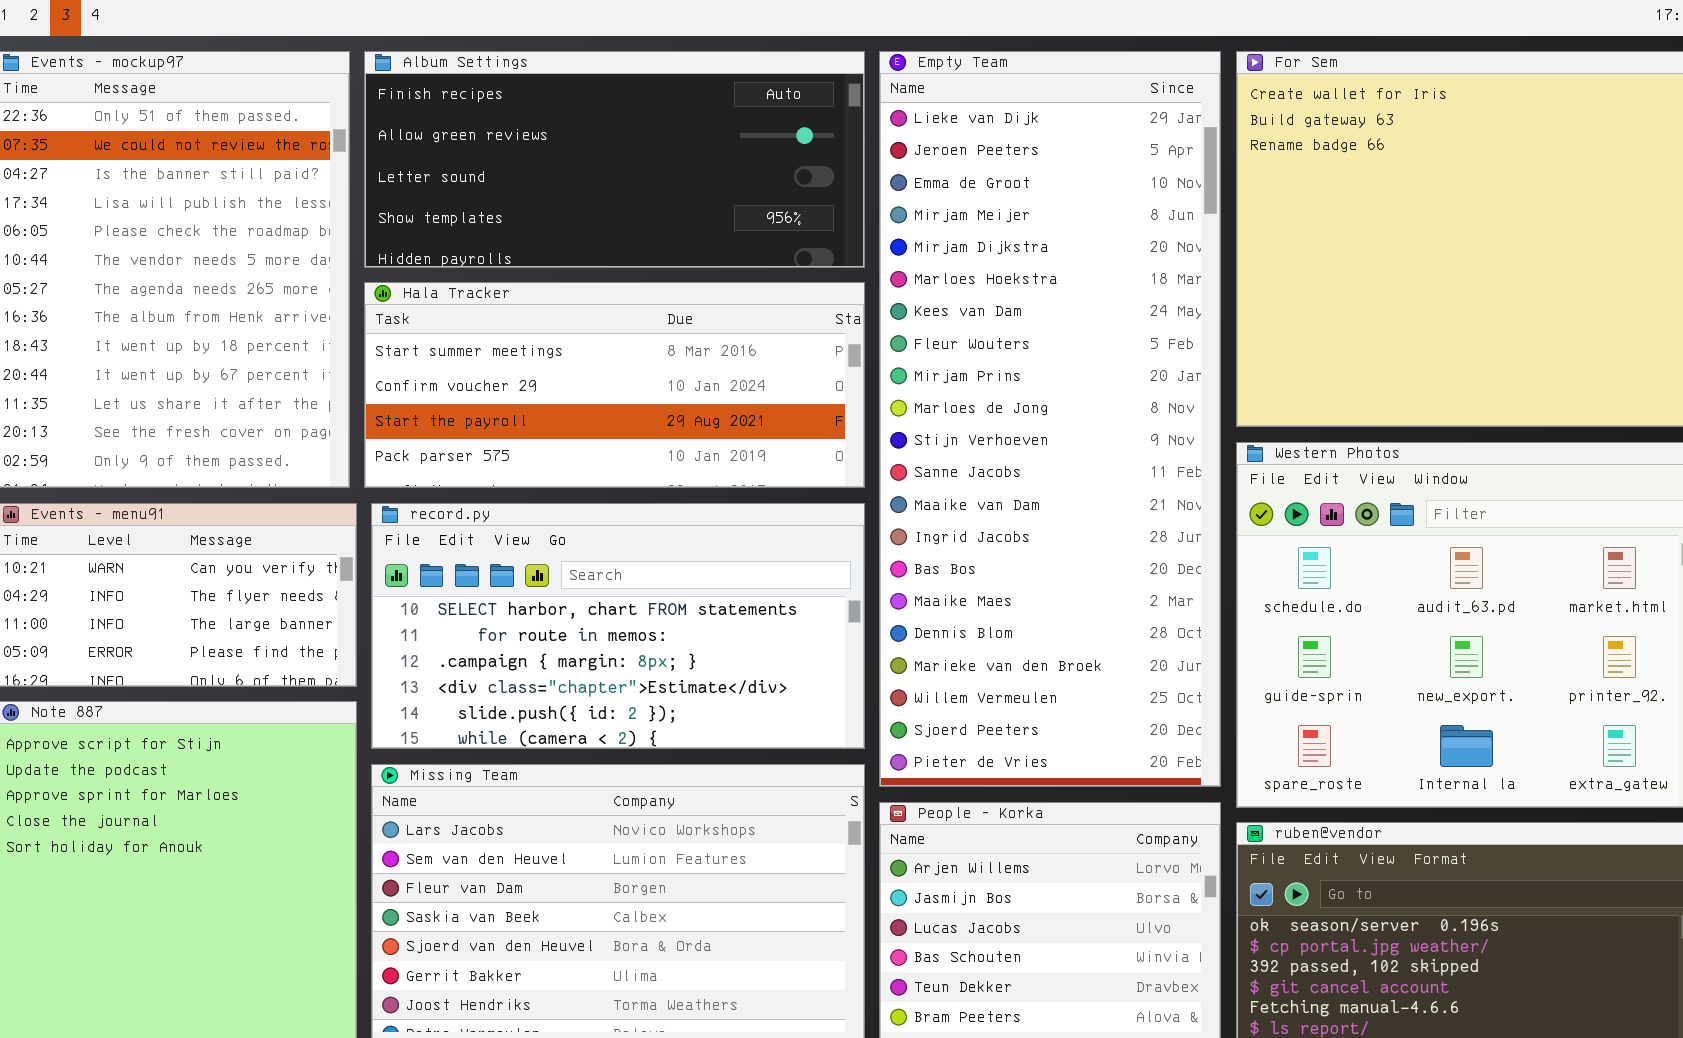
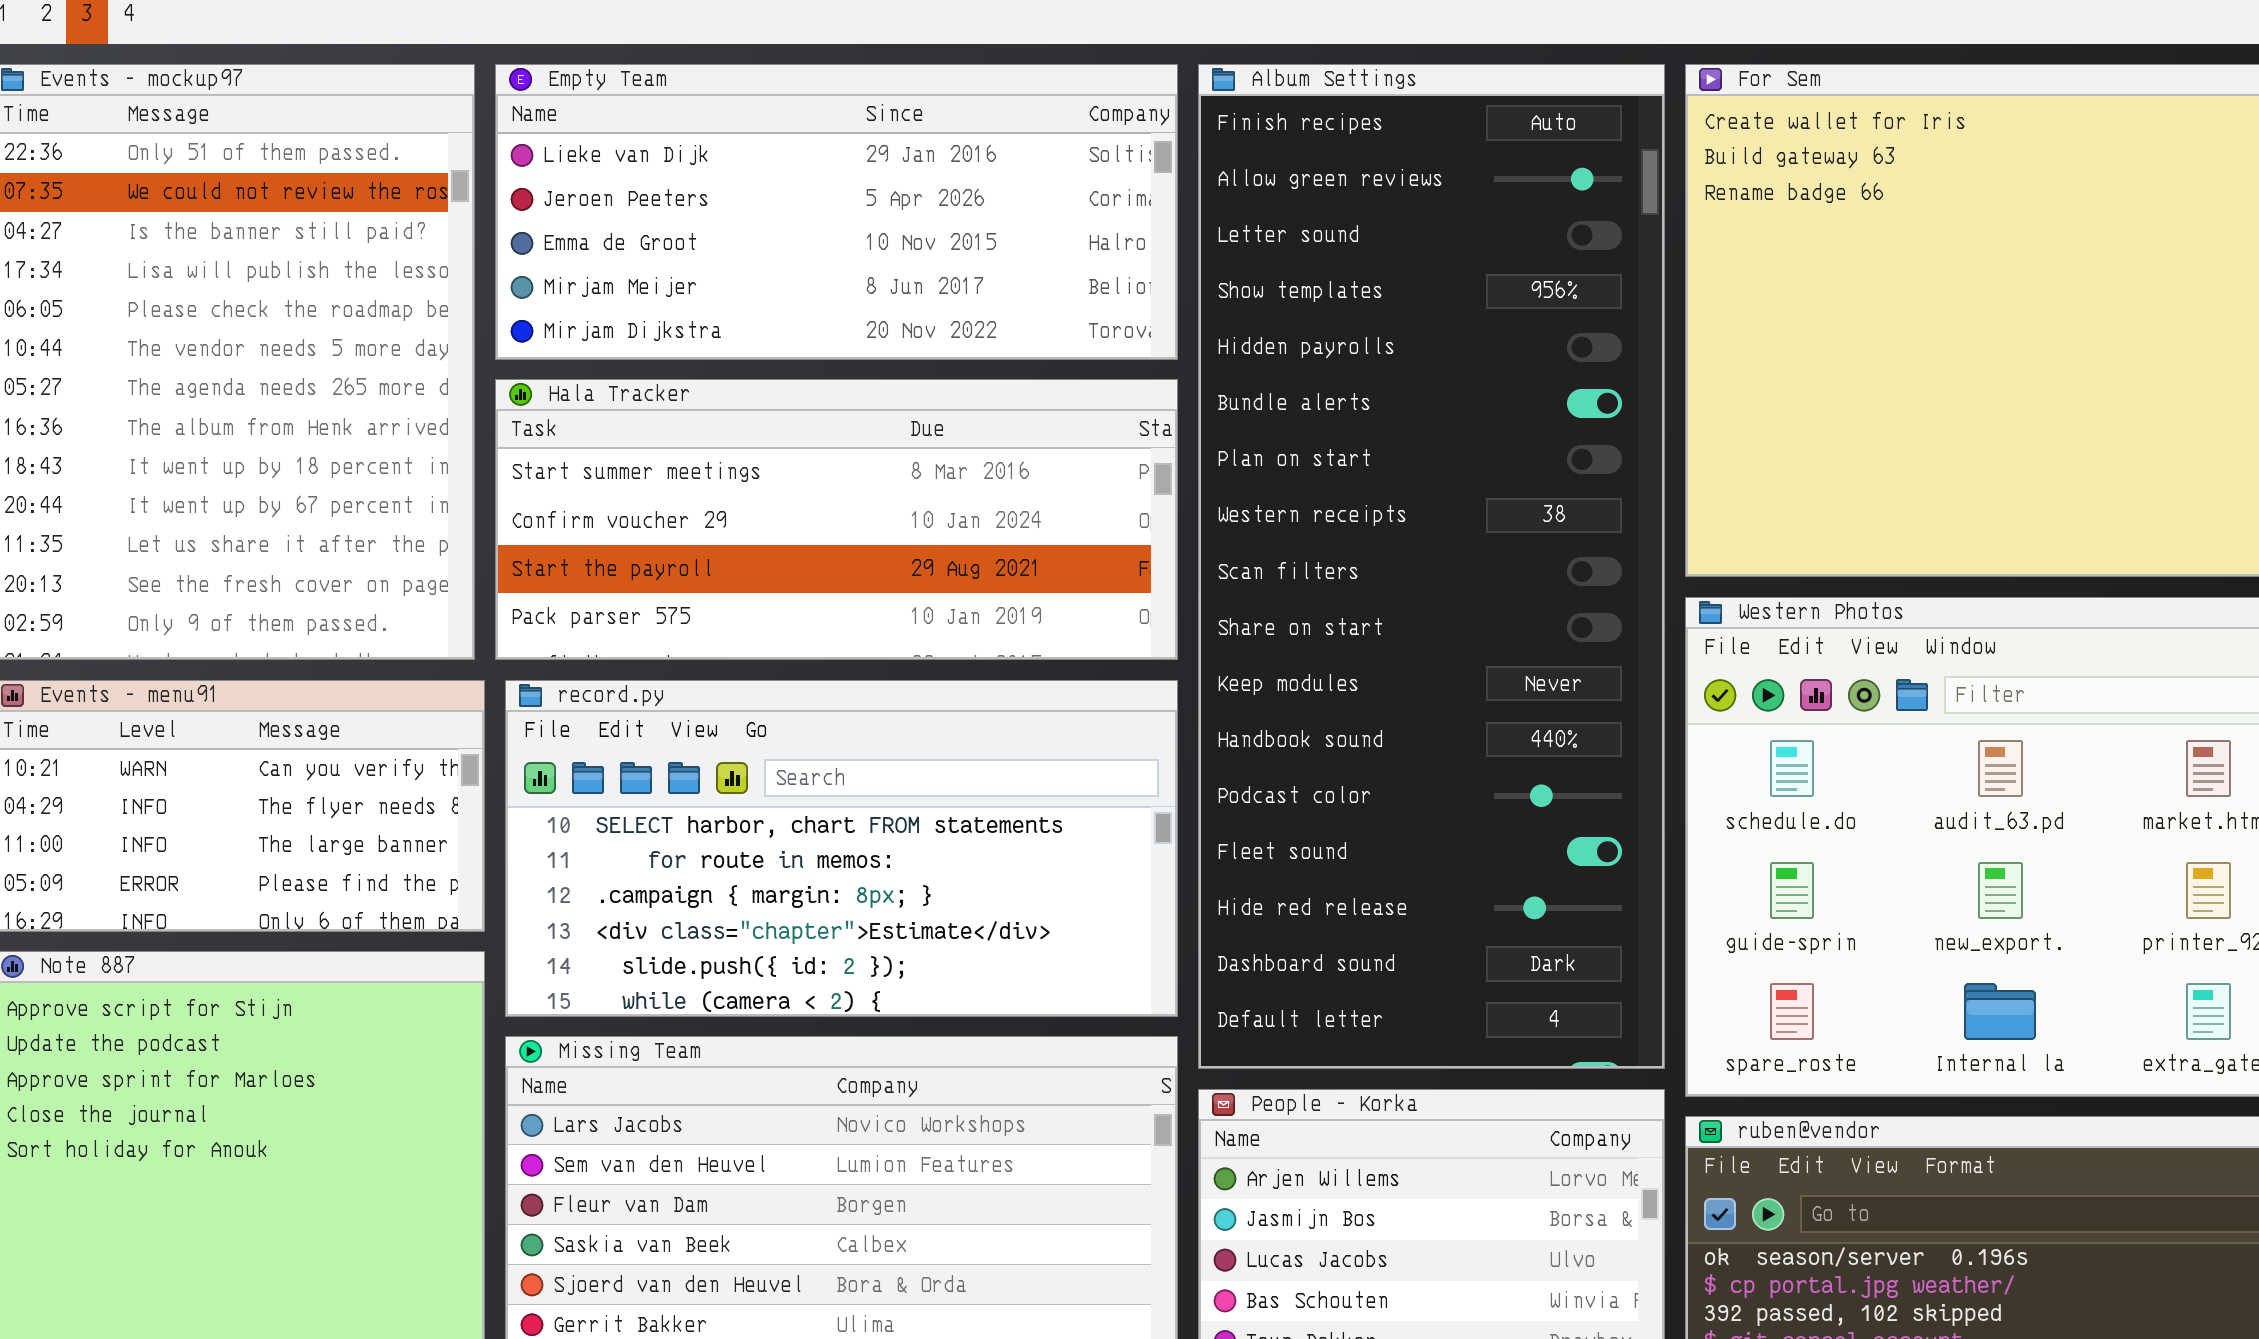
Album Settings: [364,51,865,268] -> [1198,64,1665,1069], moved, resized
Empty Team: [879,51,1221,787] -> [495,64,1178,360], moved, resized

